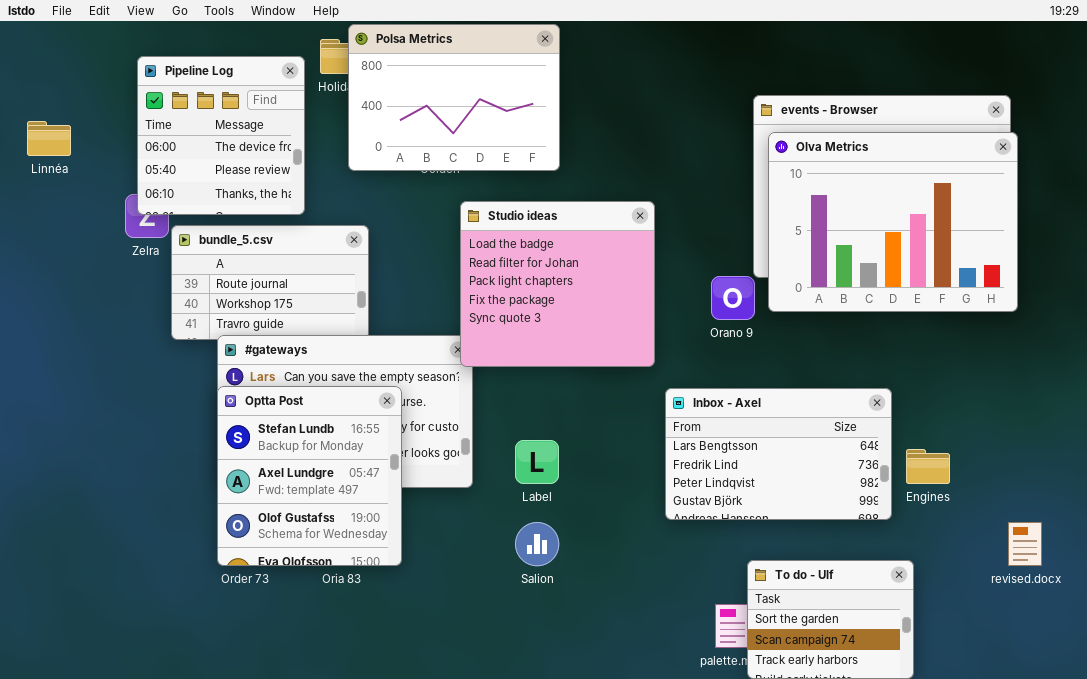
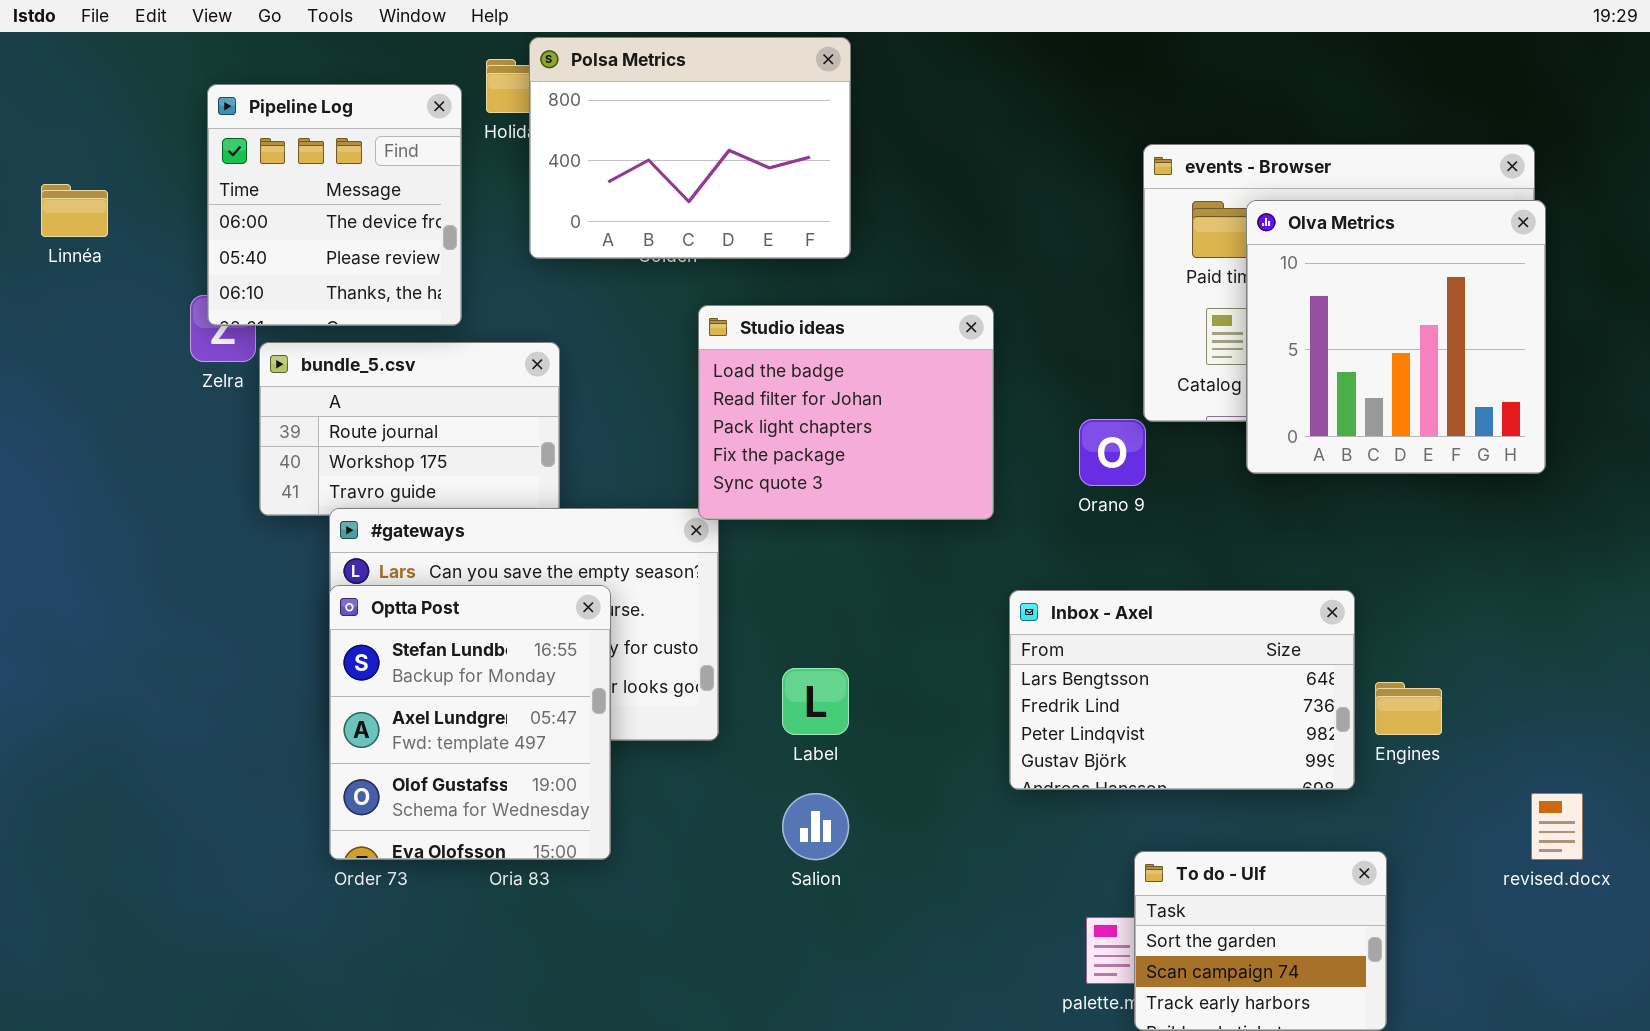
Olva Metrics: [768,132,1018,312] -> [1246,200,1546,474], resized
Studio ideas: [460,201,655,367] -> [698,305,994,520], resized

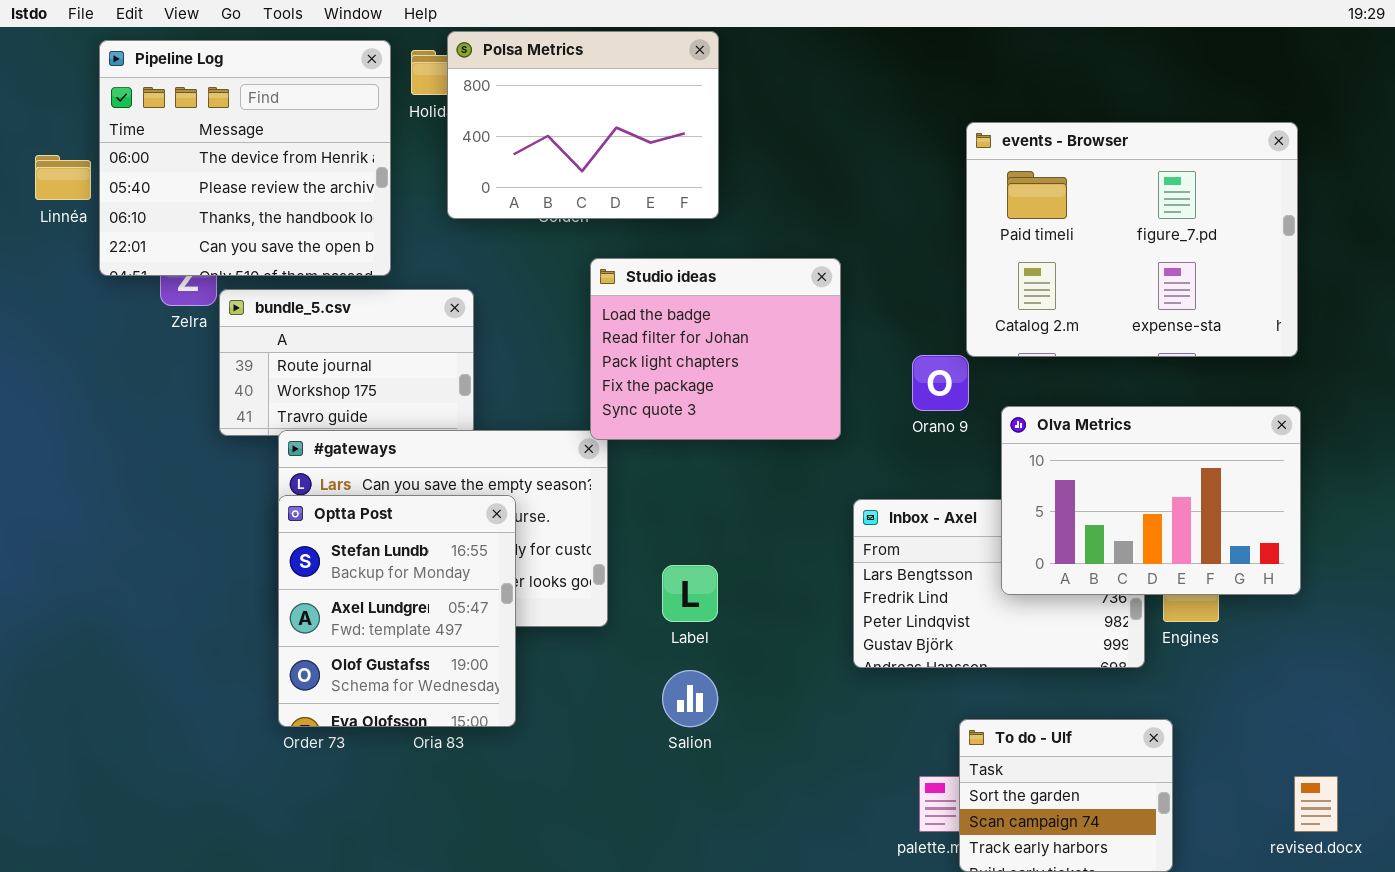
Pipeline Log: [207,84,462,326] -> [99,40,391,276], resized
Olva Metrics: [1246,200,1546,474] -> [1001,406,1301,595], moved, resized
revised.docx: [1531,793,1583,860] -> [1294,776,1338,832], moved

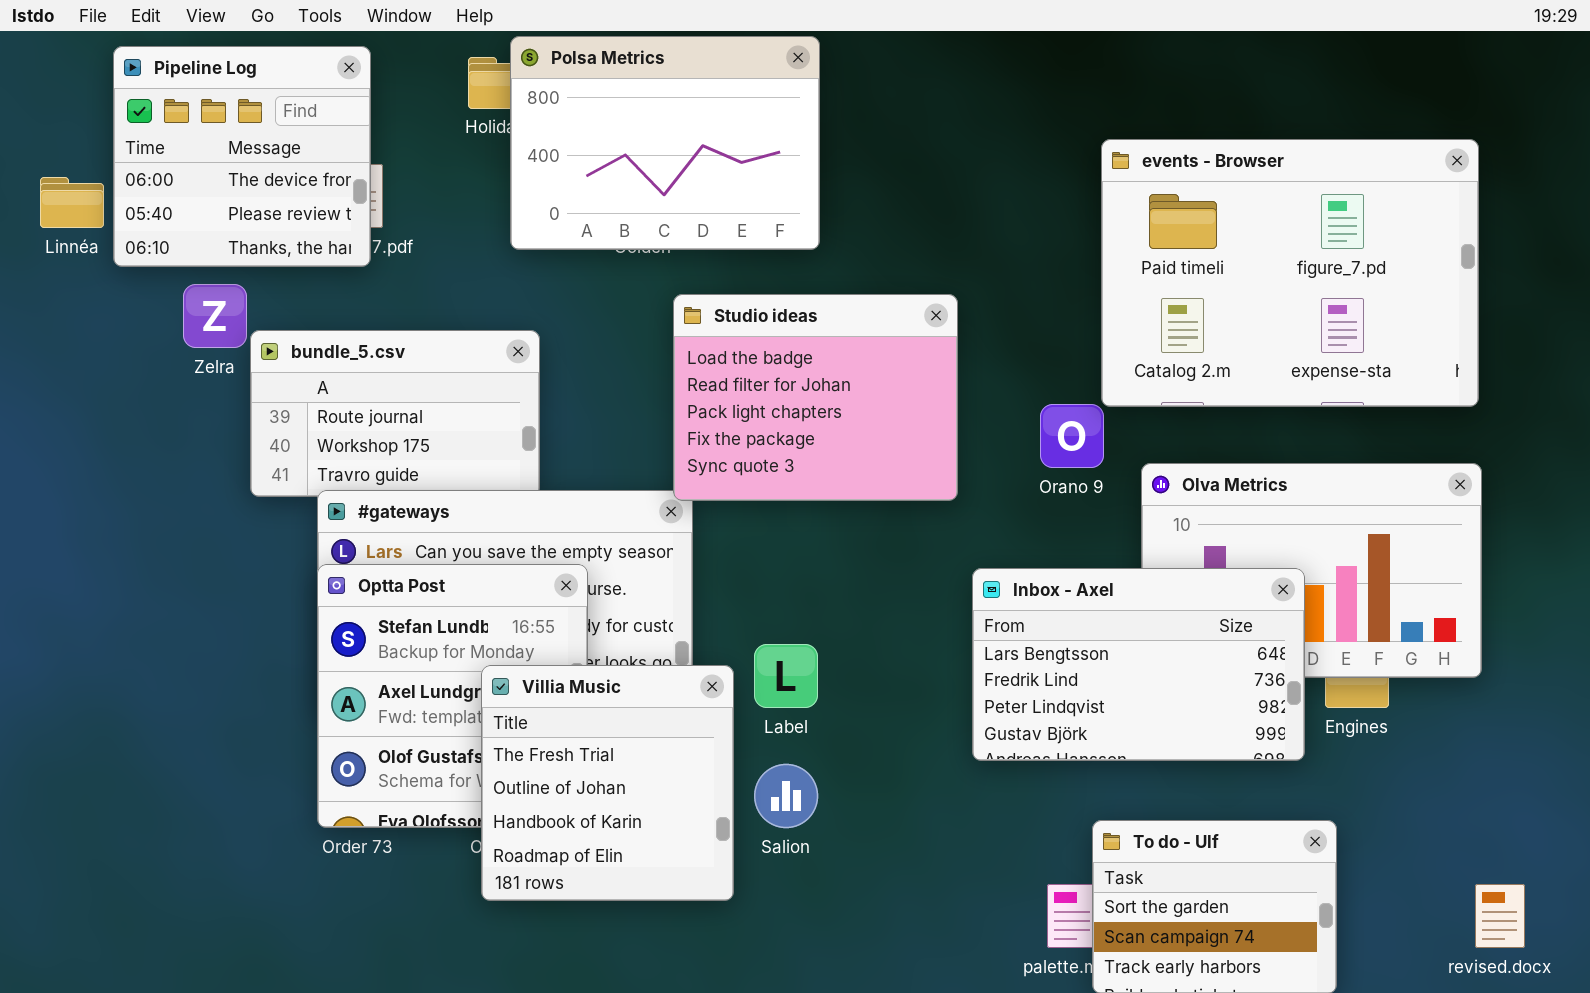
Pipeline Log: [99,40,391,276] -> [113,46,371,267], resized
Inbox - Axel: [853,499,1145,668] -> [972,568,1305,761], raised
Villia Music: none -> [481,665,734,901], opened

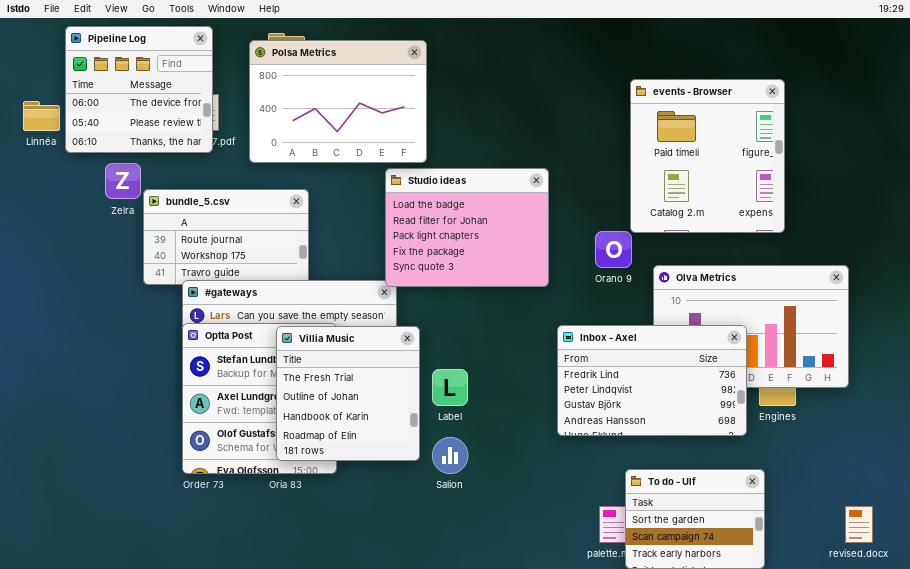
Polsa Metrics: [510,36,820,250] -> [249,40,427,163], moved
events - Browser: [1101,139,1479,407] -> [630,79,785,233], resized
Inbox - Axel: [972,568,1305,761] -> [557,325,747,436], scrolled down 1 row
Villia Music: [481,665,734,901] -> [276,326,420,461], moved

